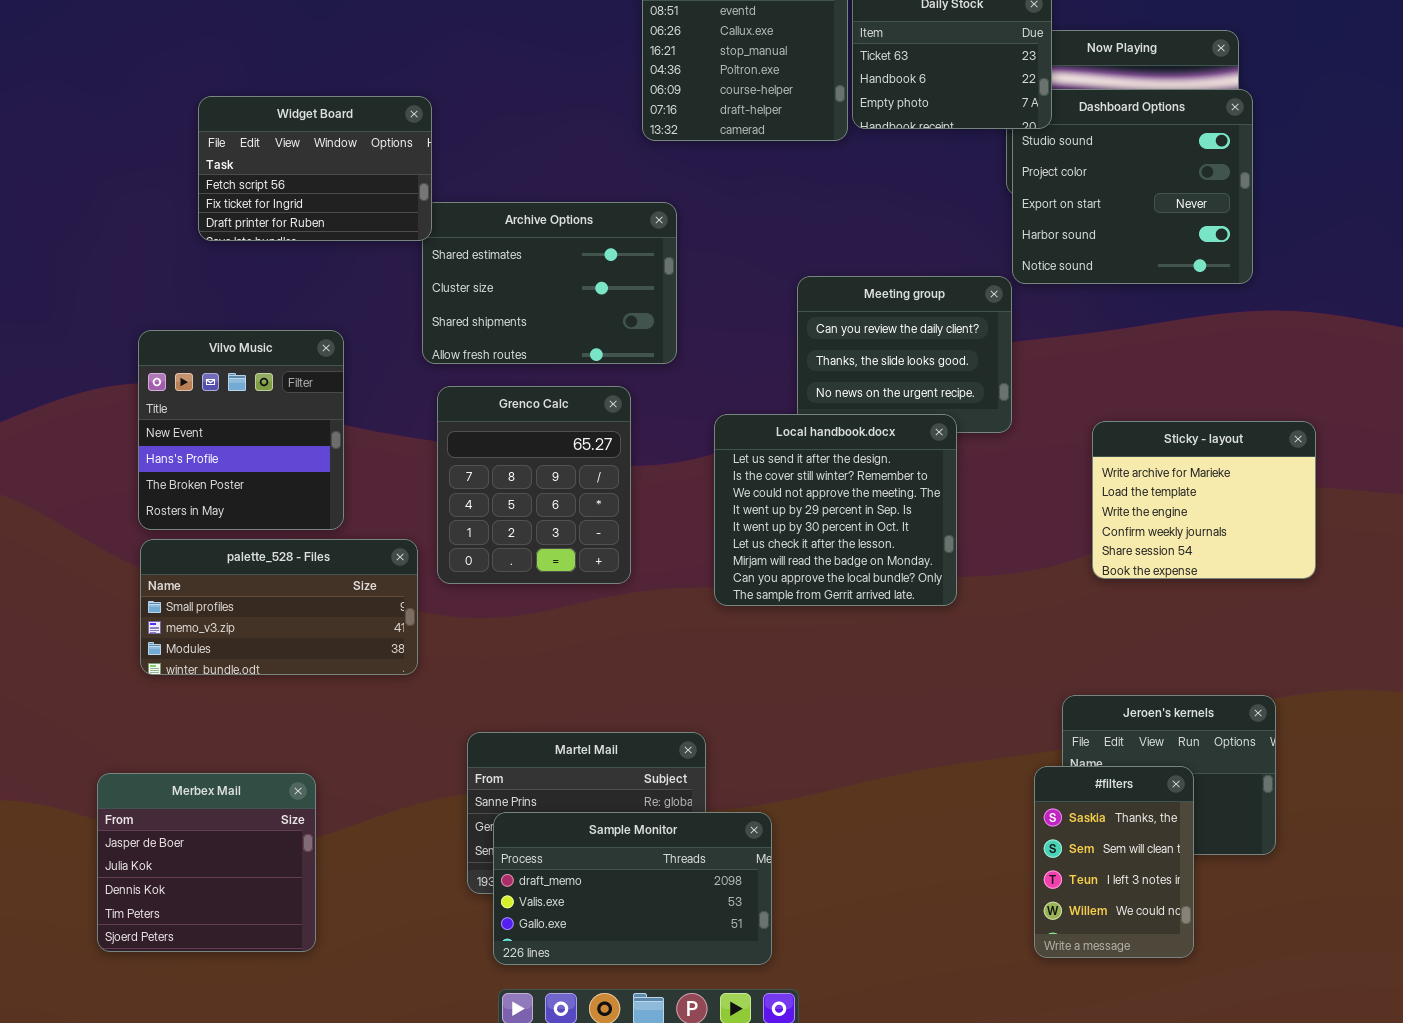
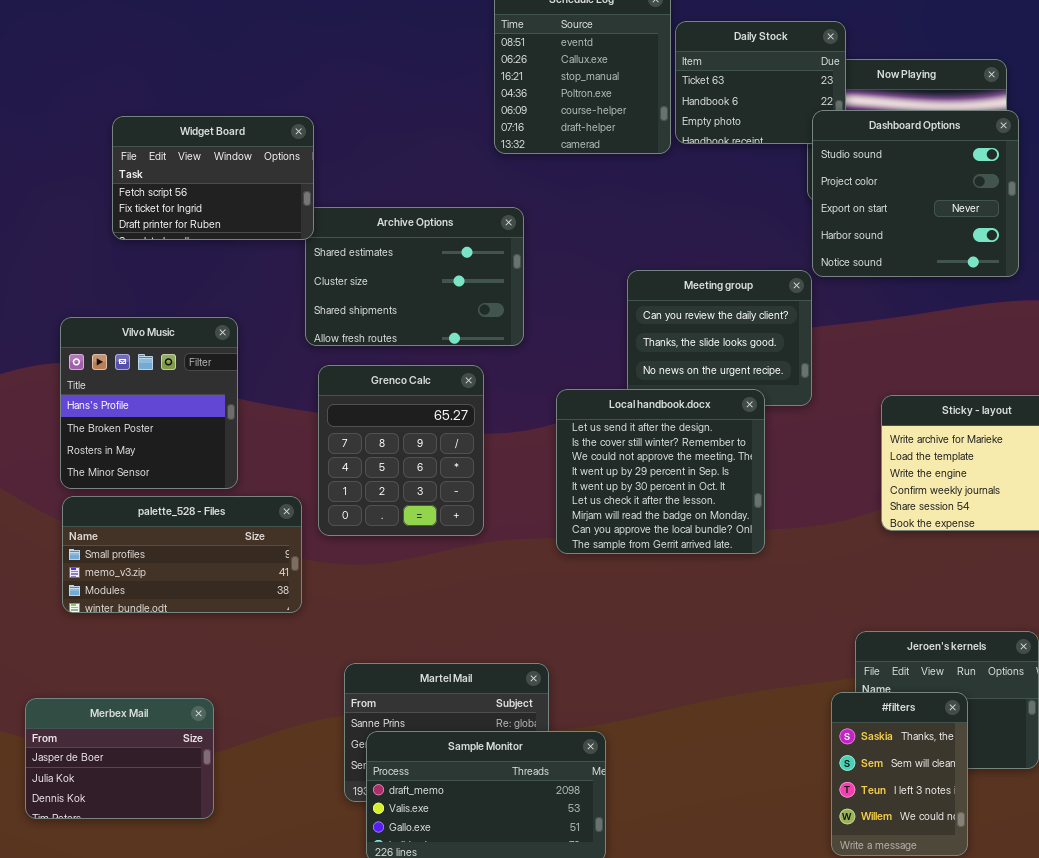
Dashboard Options: [1012,89,1253,284] -> [812,110,1019,277], raised
Vilvo Music: [138,330,344,530] -> [60,317,238,489], scrolled down 1 row
Merbex Mail: [97,773,316,952] -> [25,698,214,819], resized

